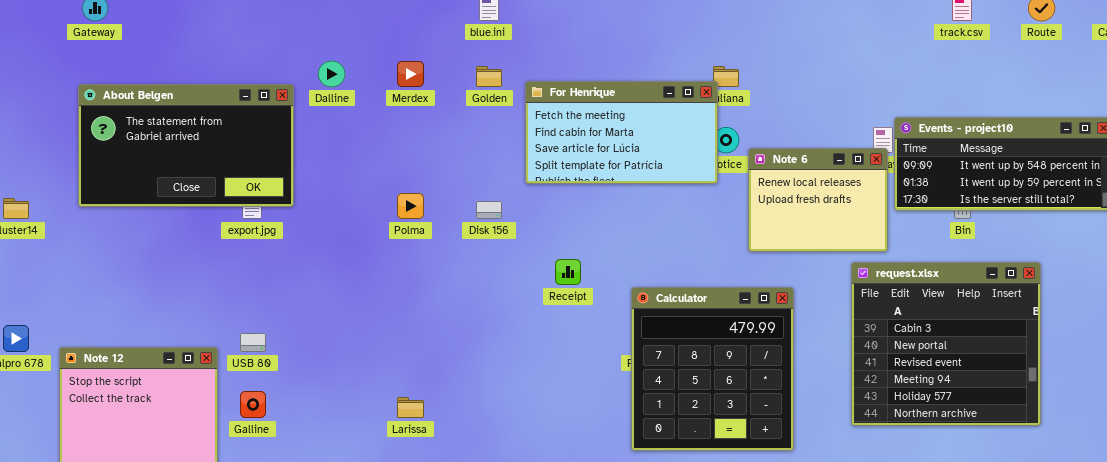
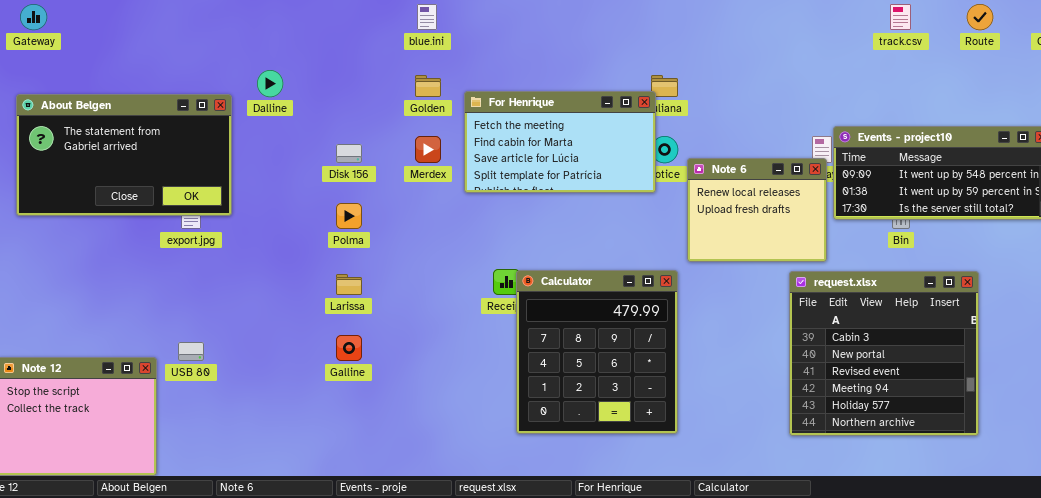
Merdex: [397,61,424,87] -> [415,136,441,163], moved
Disk 156: [476,201,502,219] -> [336,144,362,163], moved
Calculator: [631,287,794,451] -> [516,270,678,434], moved
Galline: [240,391,266,418] -> [336,335,362,361], moved
Larissa: [397,397,424,418] -> [336,274,362,295], moved

